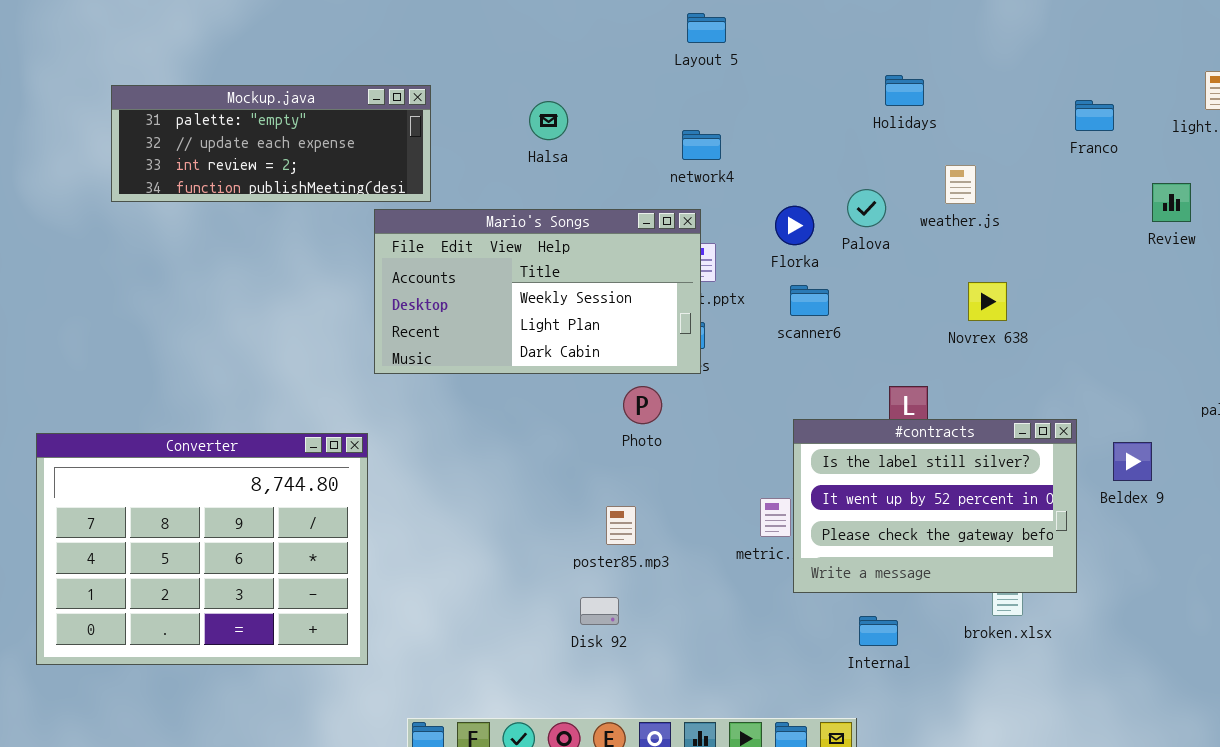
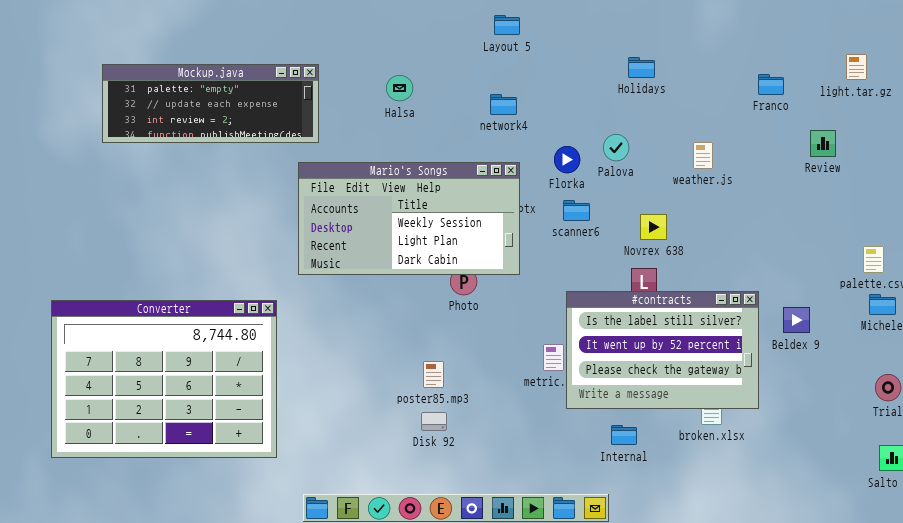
weather.js: [945,165,976,204] -> [693,142,713,169], moved
Mario's Songs: [374,209,701,374] -> [298,162,520,275], moved
Novrex 638: [968,282,1007,321] -> [640,214,667,240], moved
poster85.mp3: [606,506,636,545] -> [423,361,444,388], moved

